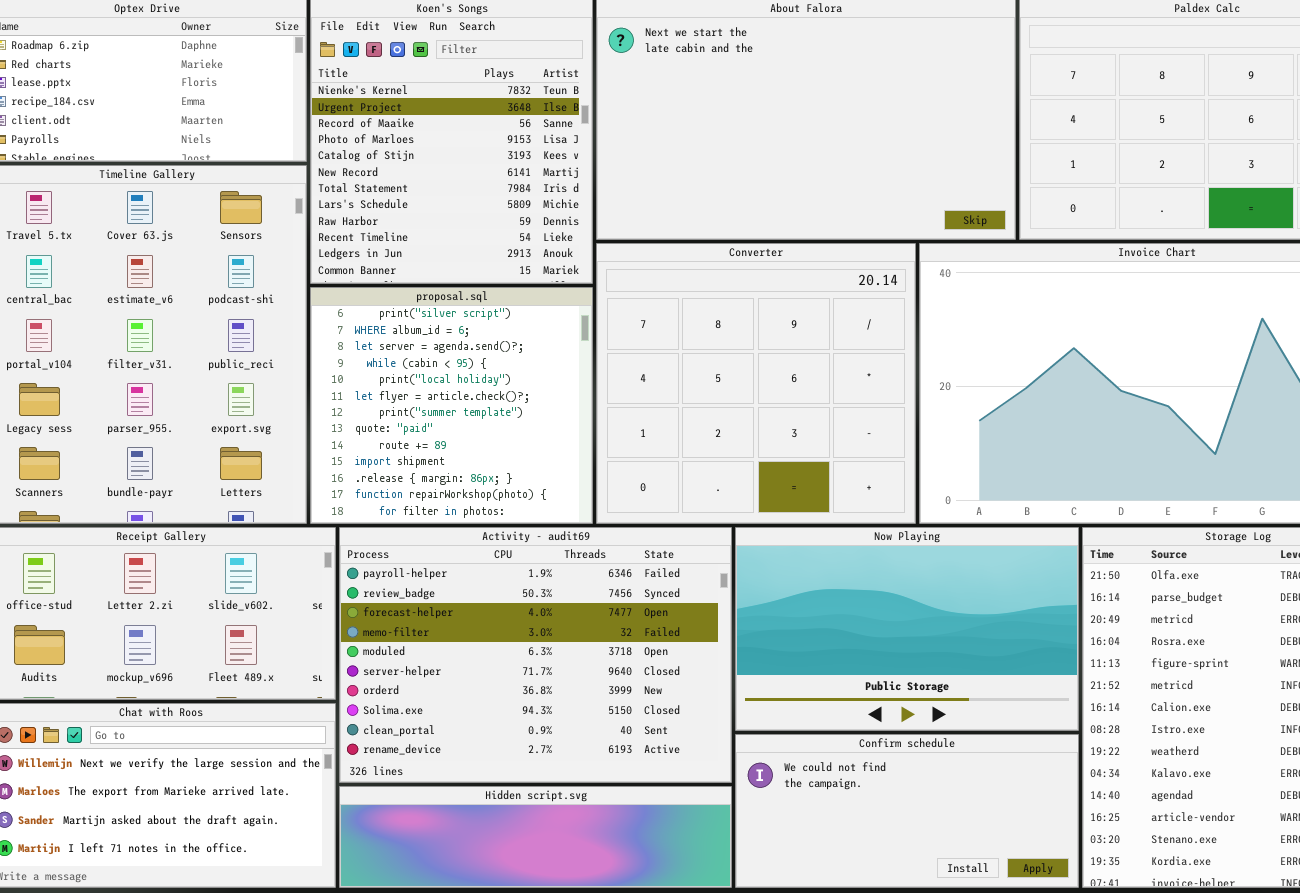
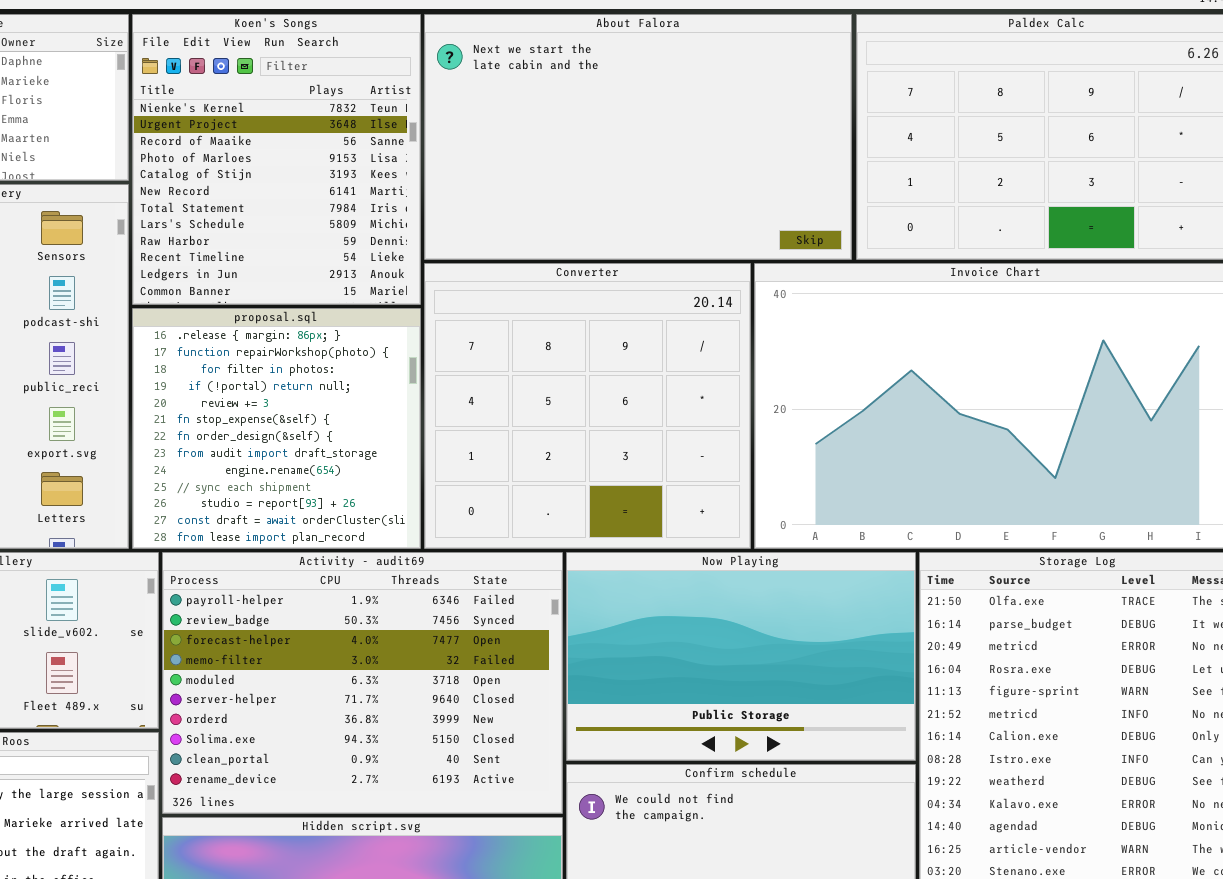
proposal.sql: [310,287,593,524] -> [132,308,421,549], scrolled down 10 rows

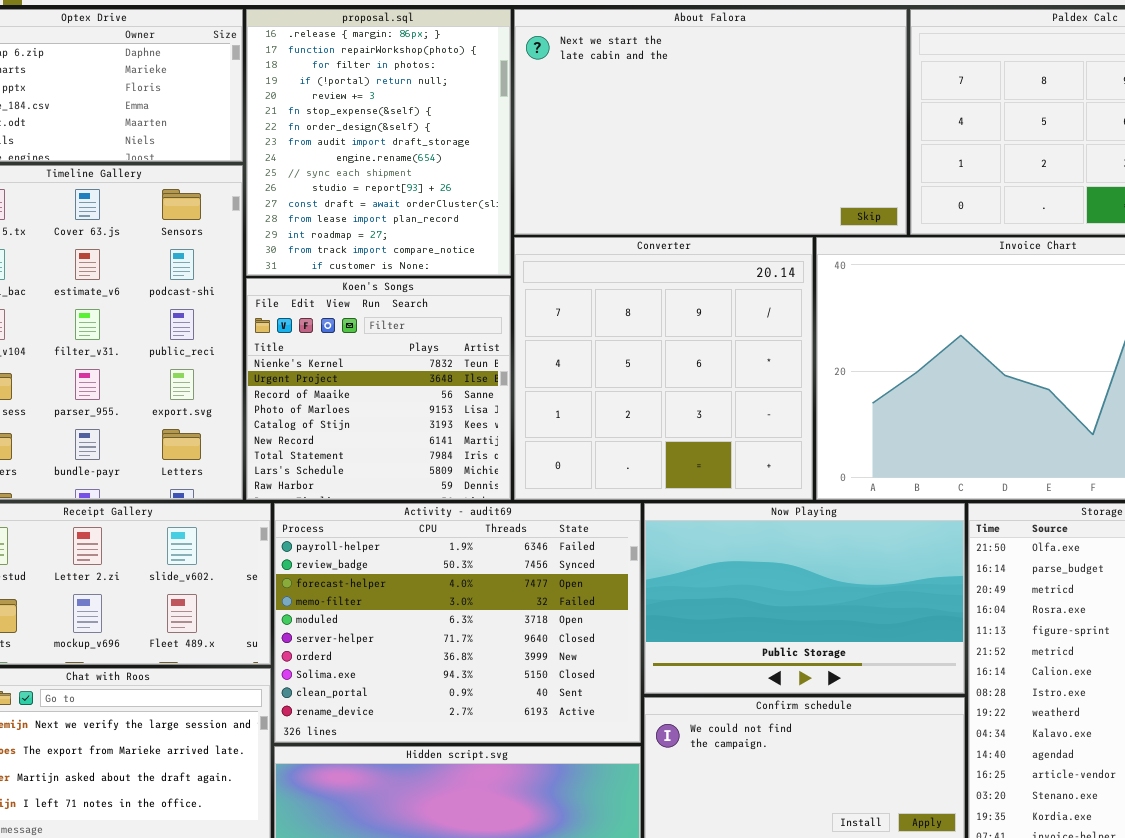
Koen's Songs: [132,14,421,305] -> [246,278,511,500], moved, resized
proposal.sql: [132,308,421,549] -> [246,9,511,276], moved, resized

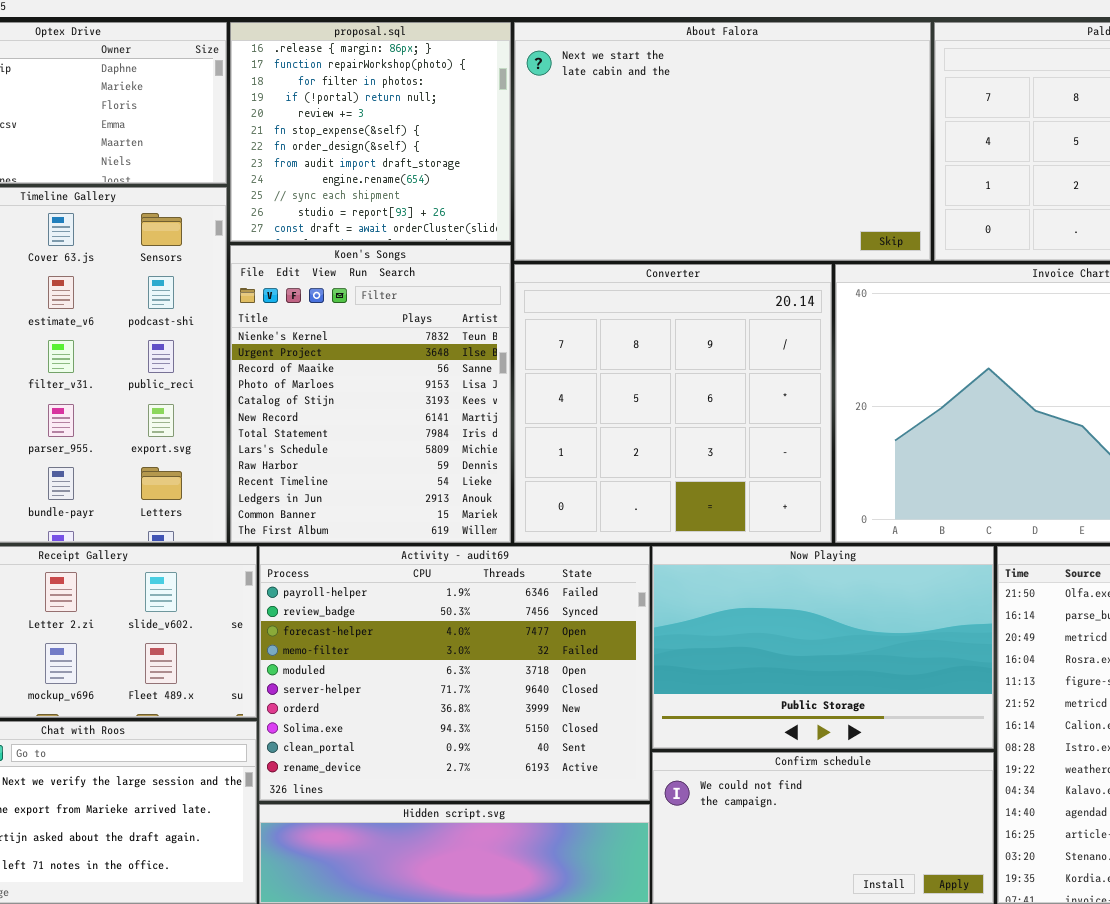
proposal.sql: [246,9,511,276] -> [230,22,511,242], resized
Koen's Songs: [246,278,511,500] -> [230,245,511,543], resized

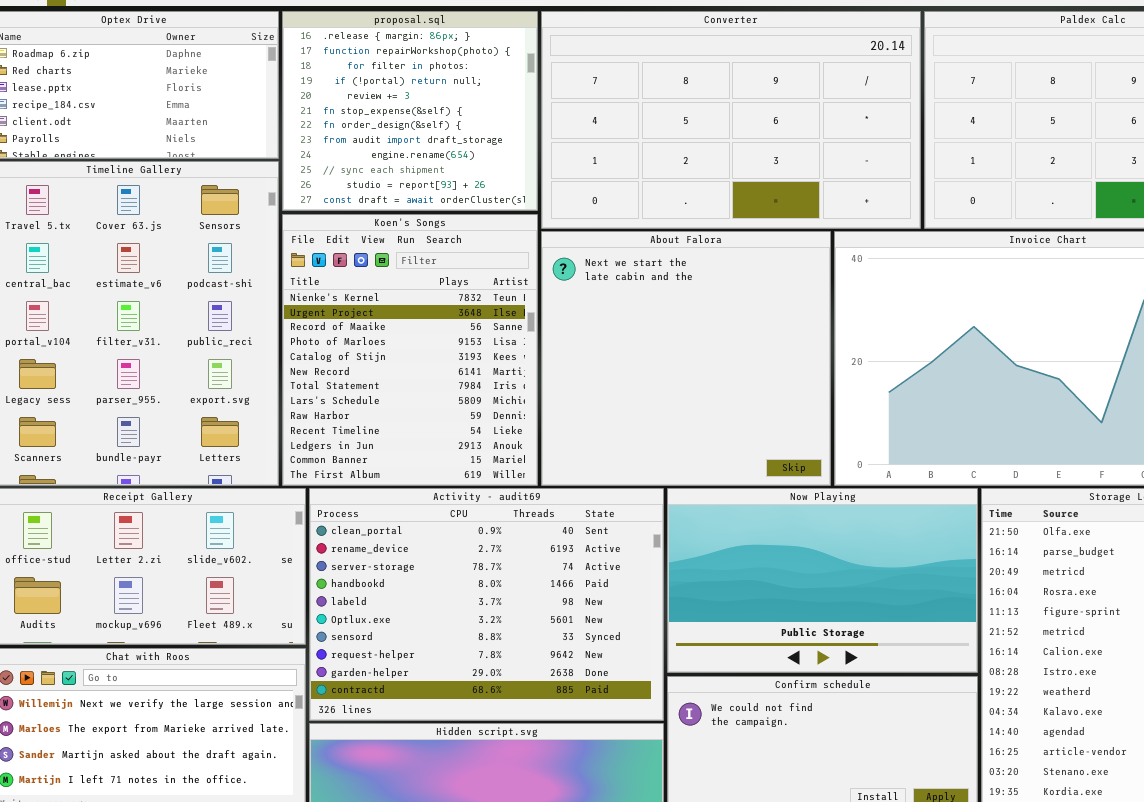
About Falora: [514,22,931,261] -> [541,231,831,486], moved, resized
Converter: [514,264,832,543] -> [541,11,921,229], moved, resized
Activity - audit69: [259,546,650,801] -> [309,488,664,721], scrolled down 8 rows

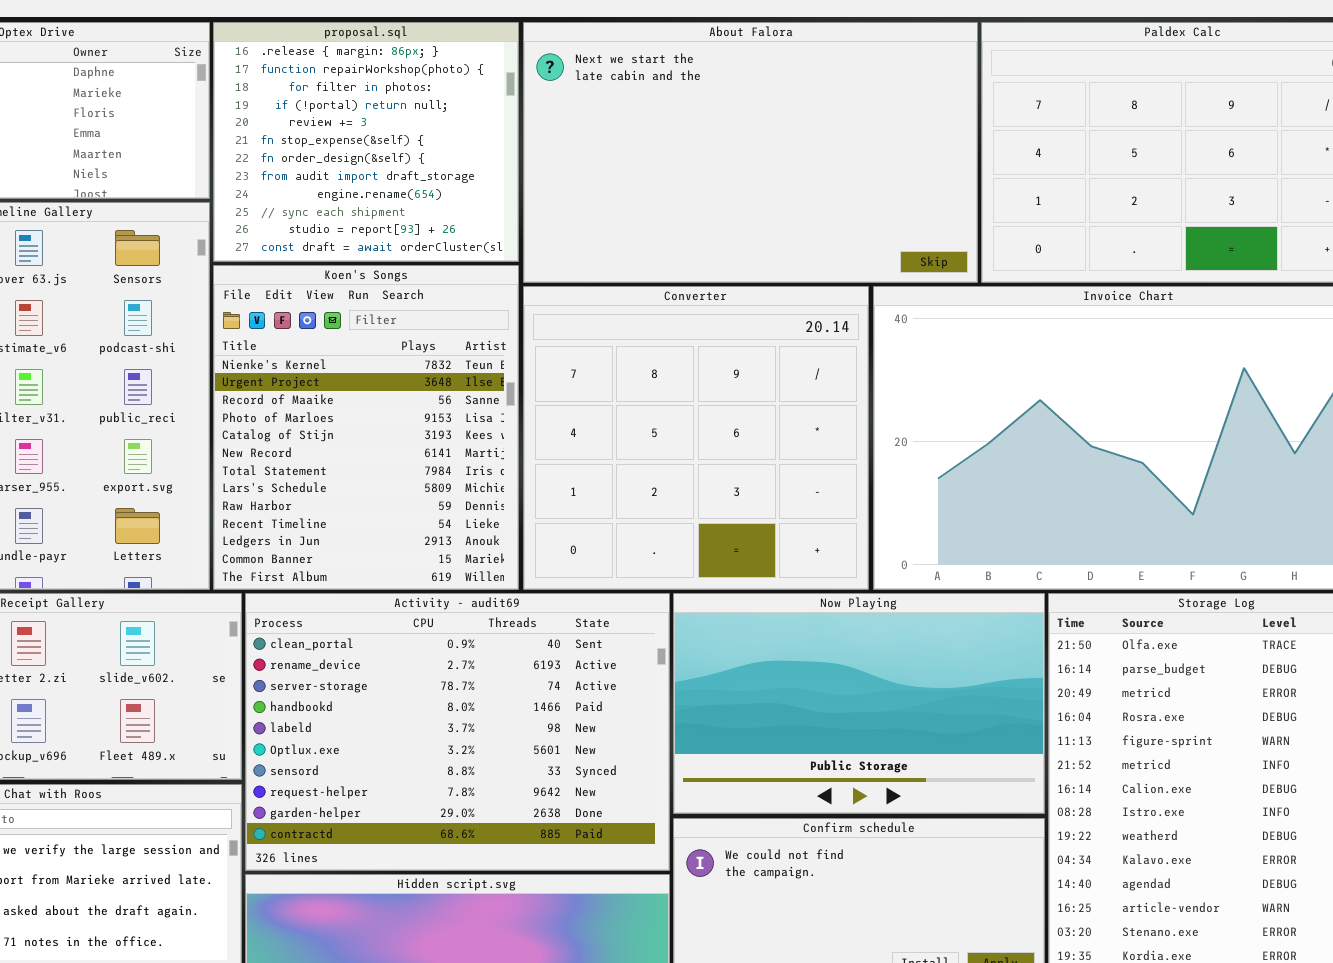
Converter: [541,11,921,229] -> [523,286,869,590], moved, resized
About Falora: [541,231,831,486] -> [523,22,978,283], moved, resized

